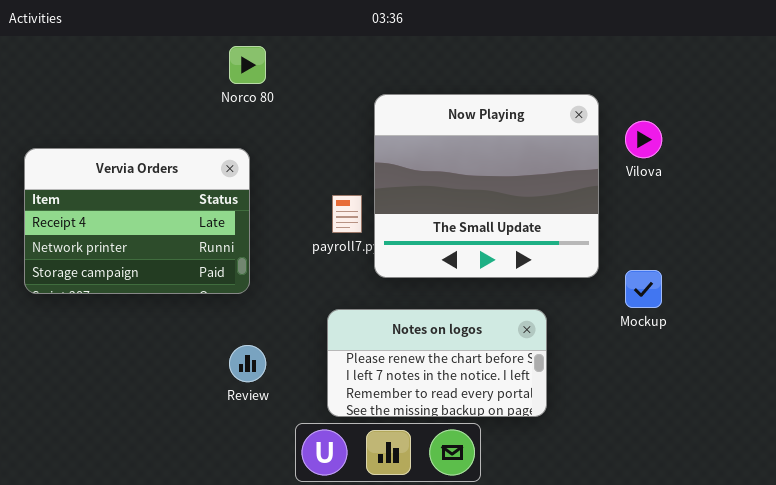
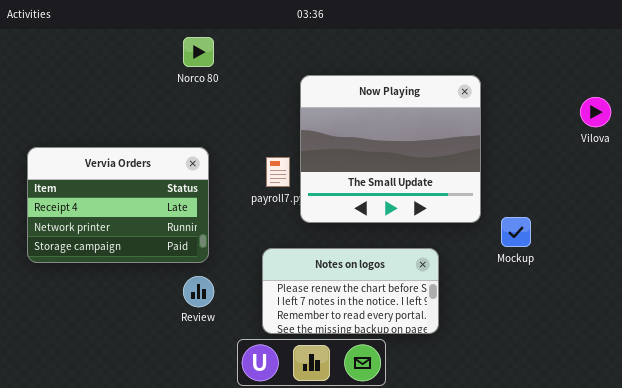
Vilova: [625,121,662,158] -> [580,97,611,127], moved
Vervia Orders: [24,148,250,294] -> [27,147,209,263], moved

